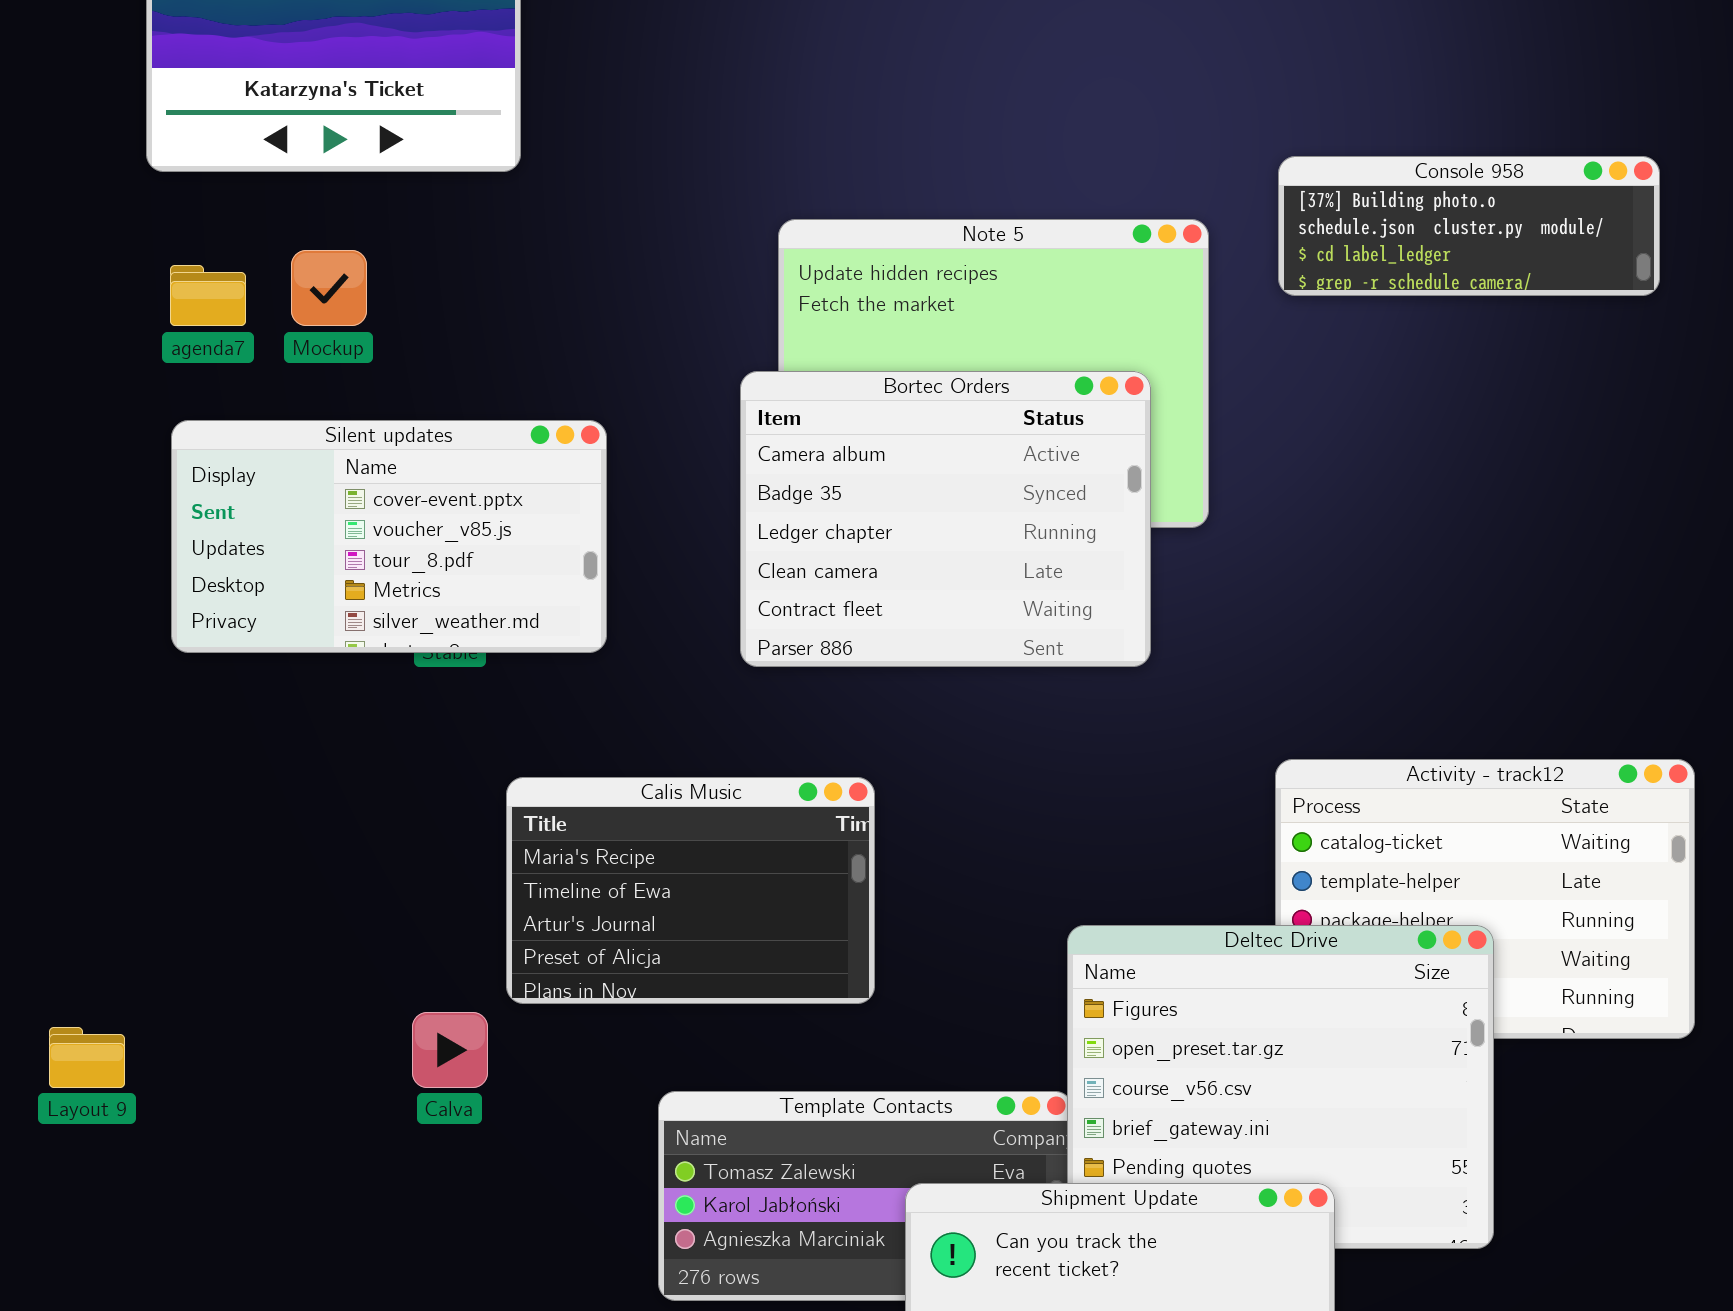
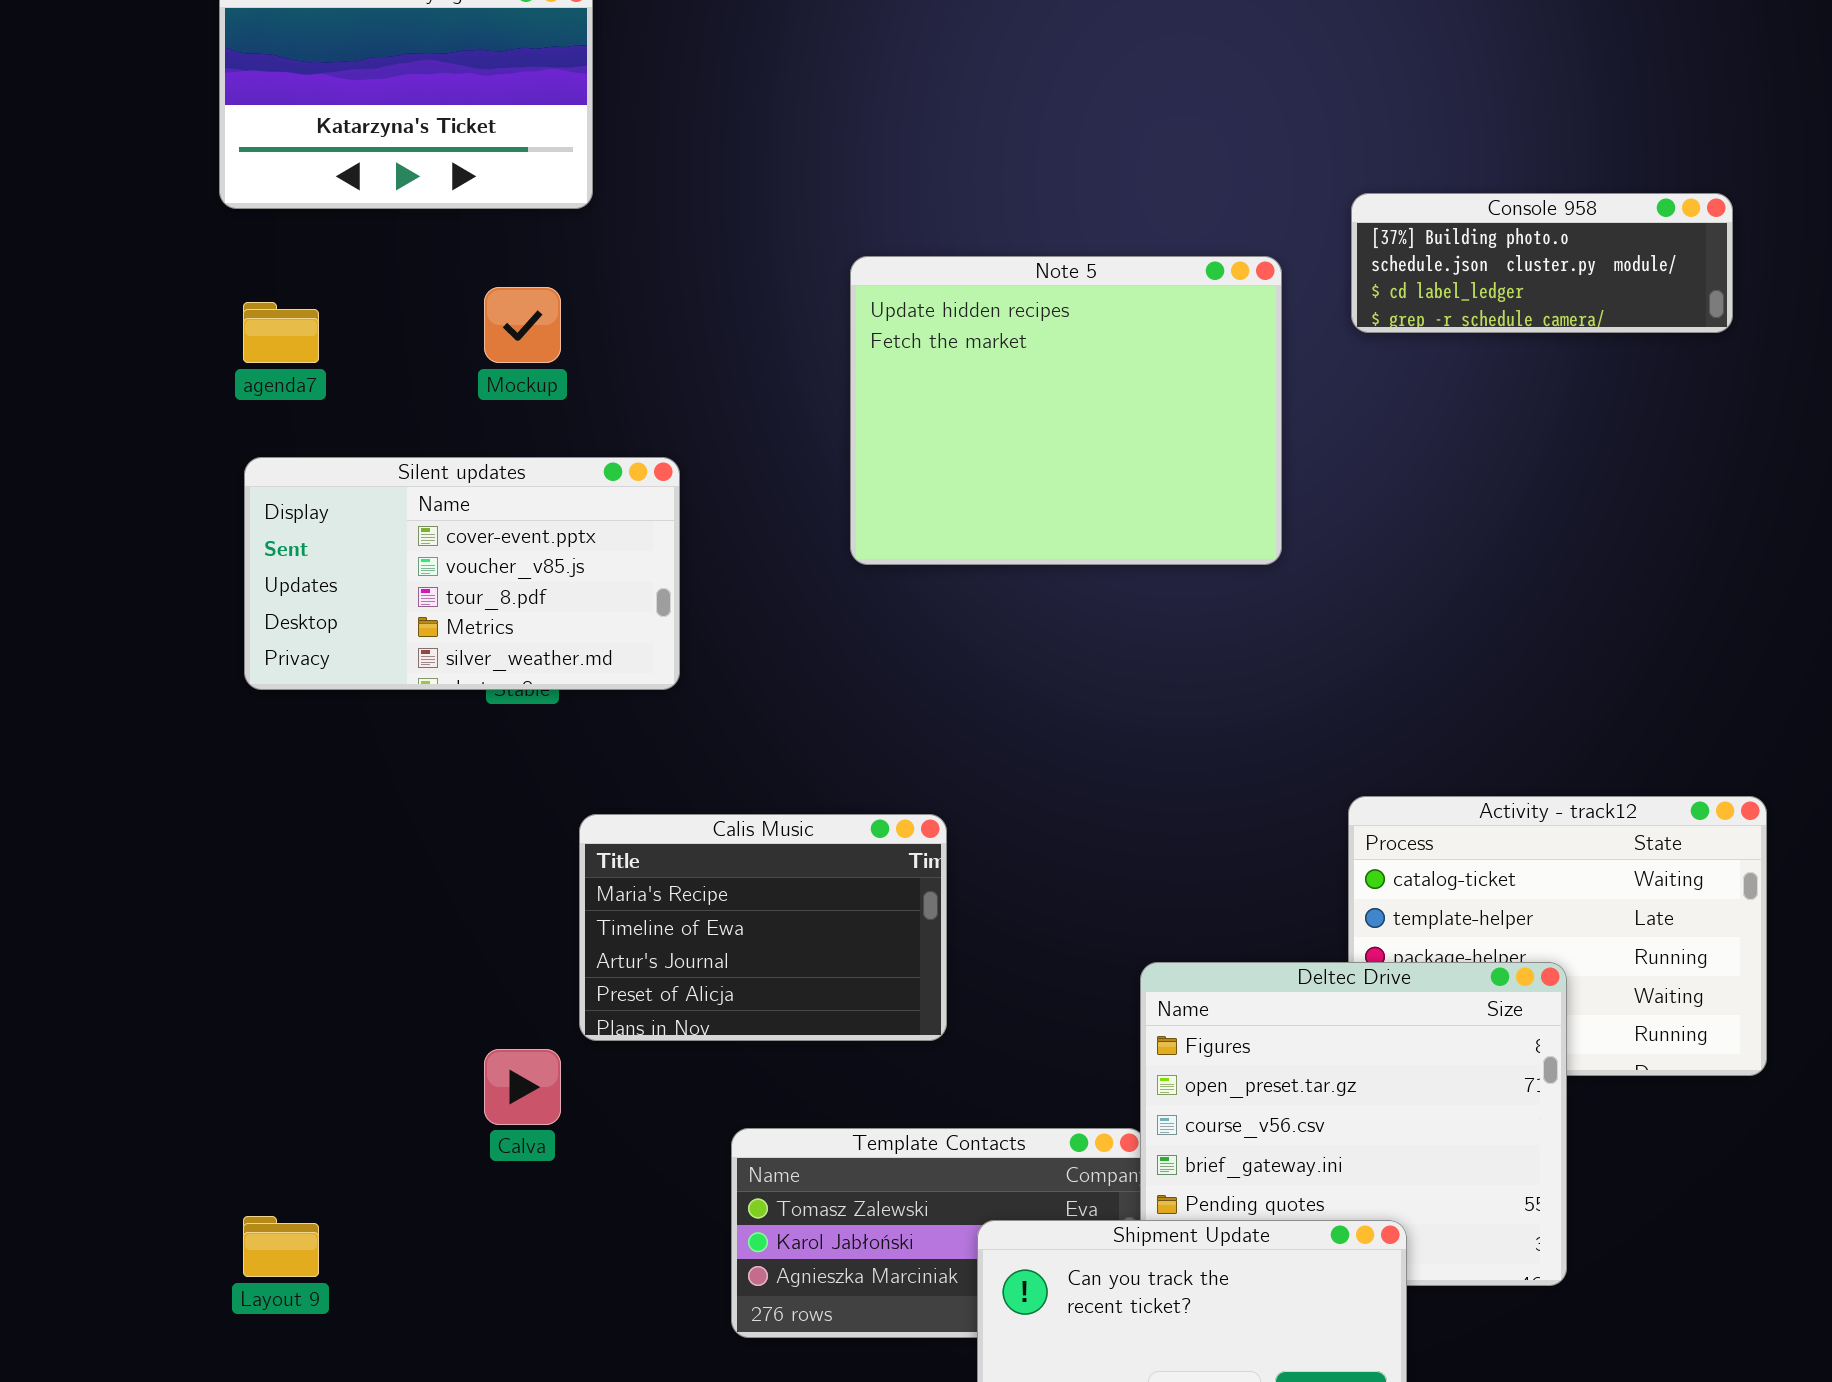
Mockup: [291,250,367,326] -> [484,287,561,363], moved
Bortec Orders: [740,371,1151,667] -> none, closed
Layout 9: [49,1027,125,1088] -> [243,1216,319,1277], moved

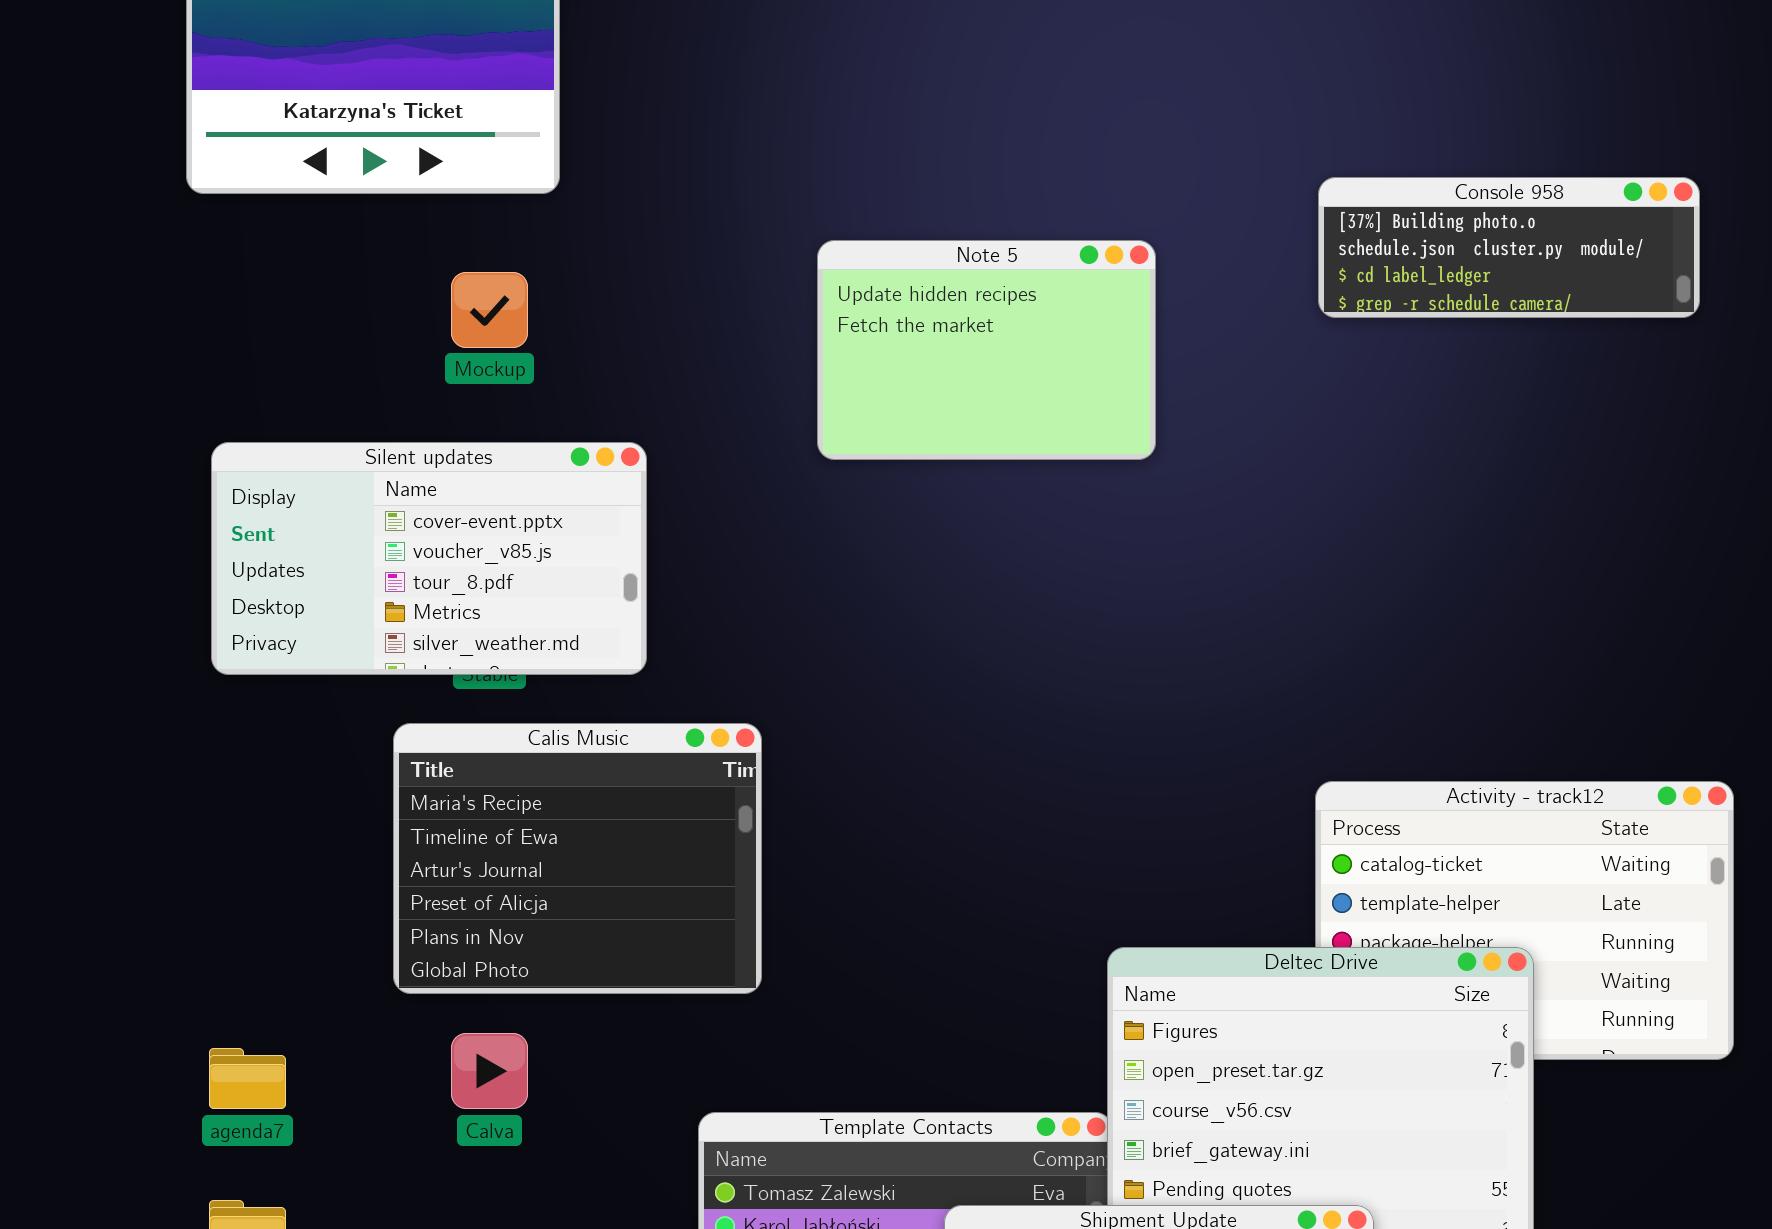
Note 5: [850,256,1282,565] -> [817,240,1156,460], resized
agenda7: [243,302,319,363] -> [209,1048,286,1109], moved
Calis Music: [579,814,947,1041] -> [393,723,762,994], moved, resized

